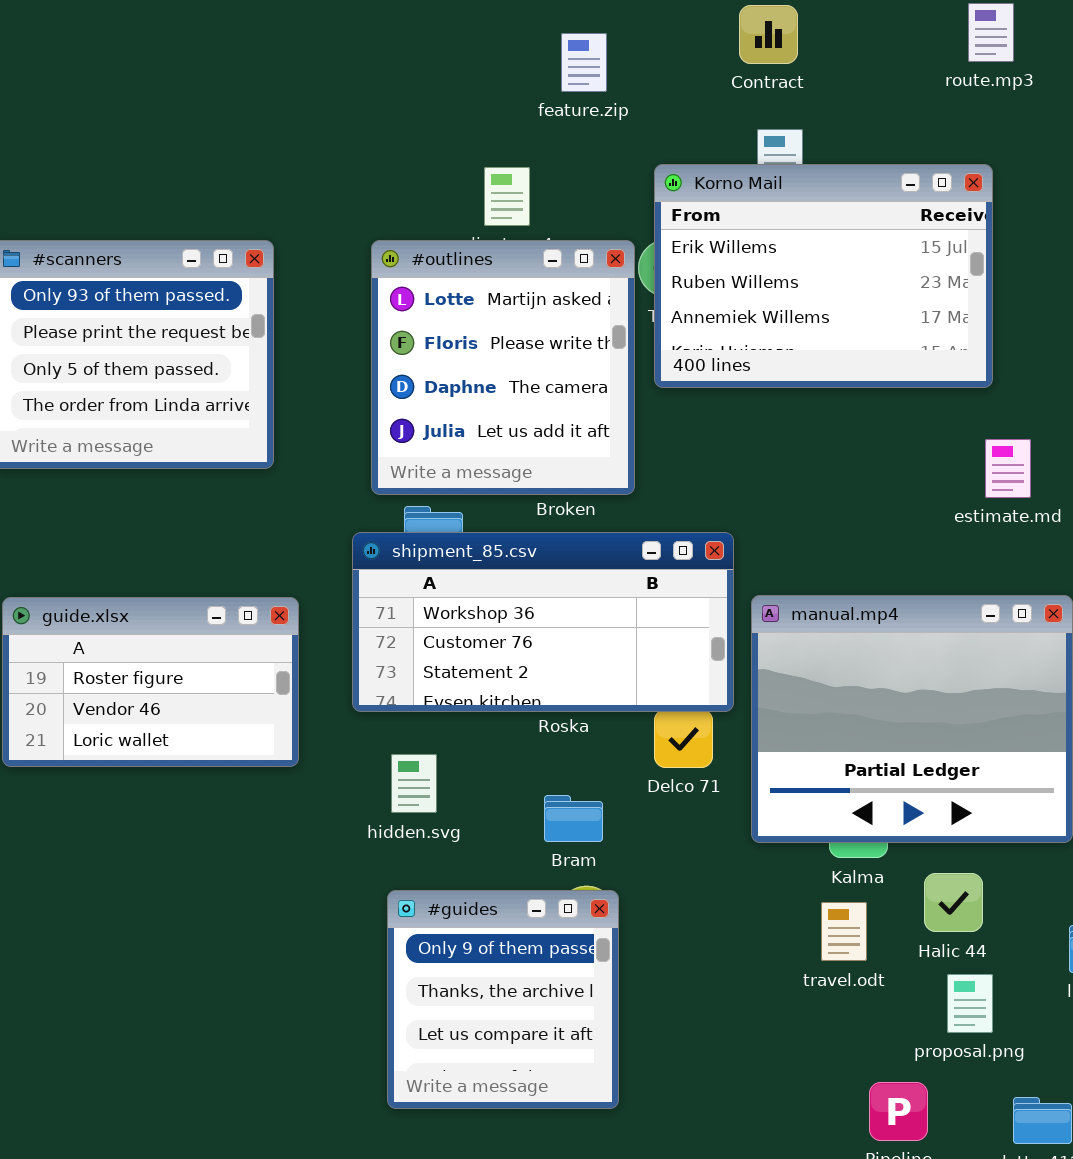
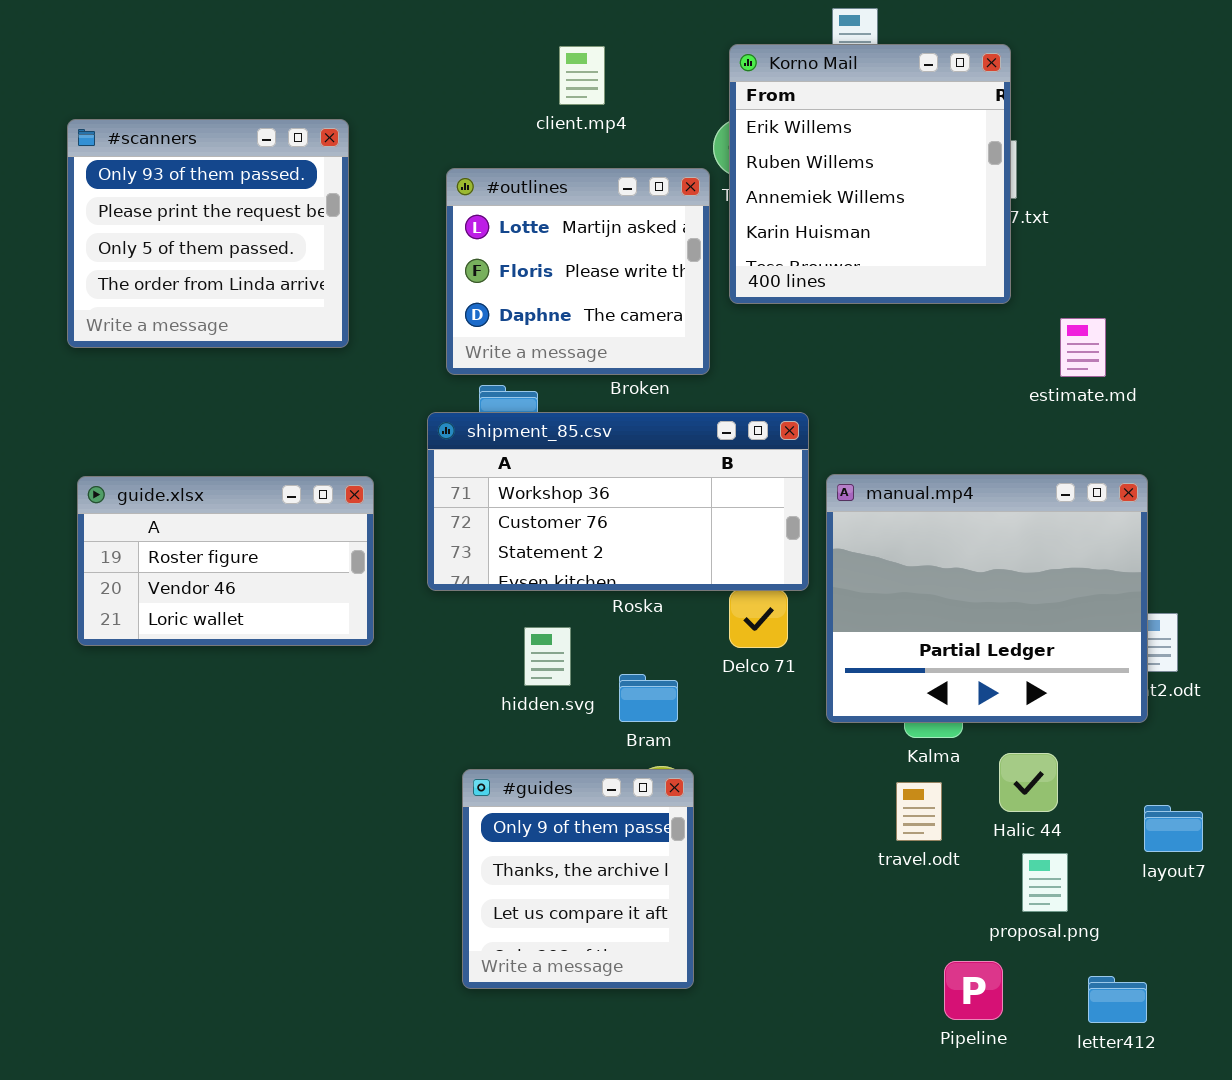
Korno Mail: [654,164,993,388] -> [729,44,1011,304], resized
#outlines: [371,240,635,495] -> [446,168,710,375], resized
hidden.svg: [391,754,437,813] -> [524,627,571,686], moved

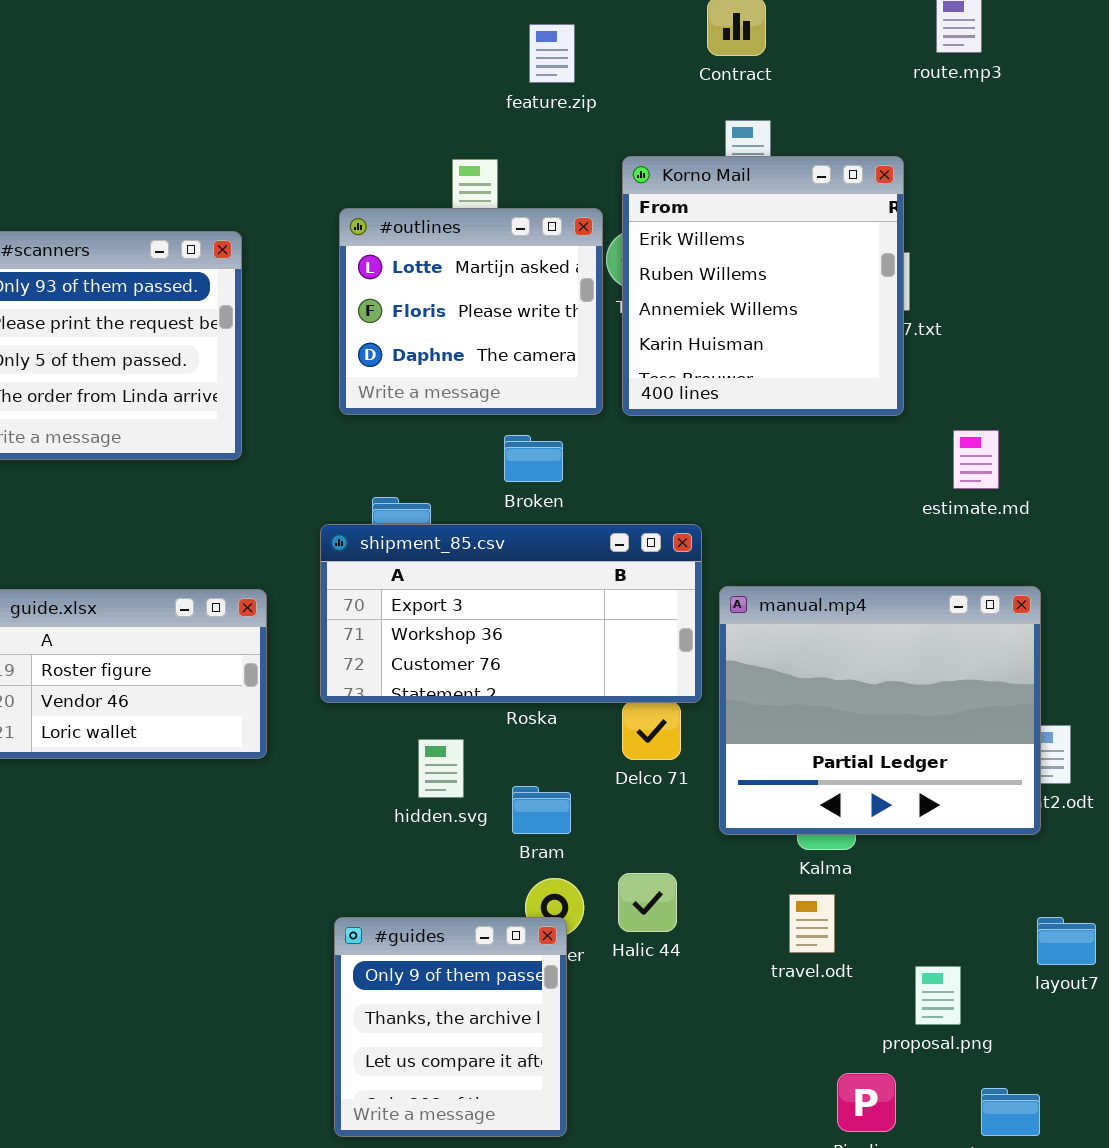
#outlines: [446,168,710,375] -> [339,208,603,415], moved
shipment_85.csv: [427,412,809,591] -> [320,524,702,703], scrolled up 1 row
Halic 44: [999,753,1058,812] -> [618,873,677,932], moved
#guides: [462,769,694,989] -> [334,917,567,1137], moved

